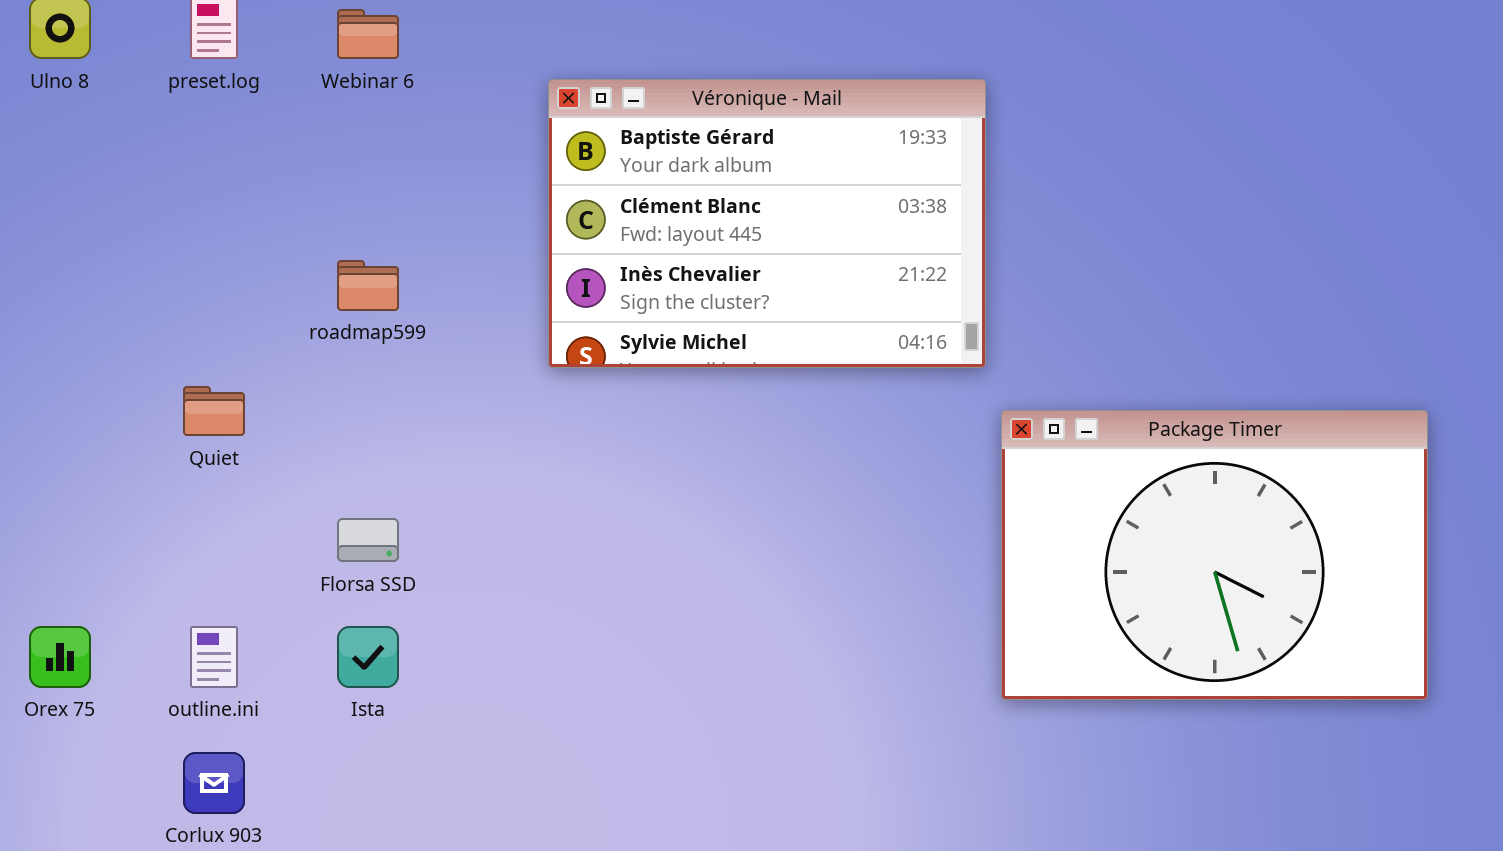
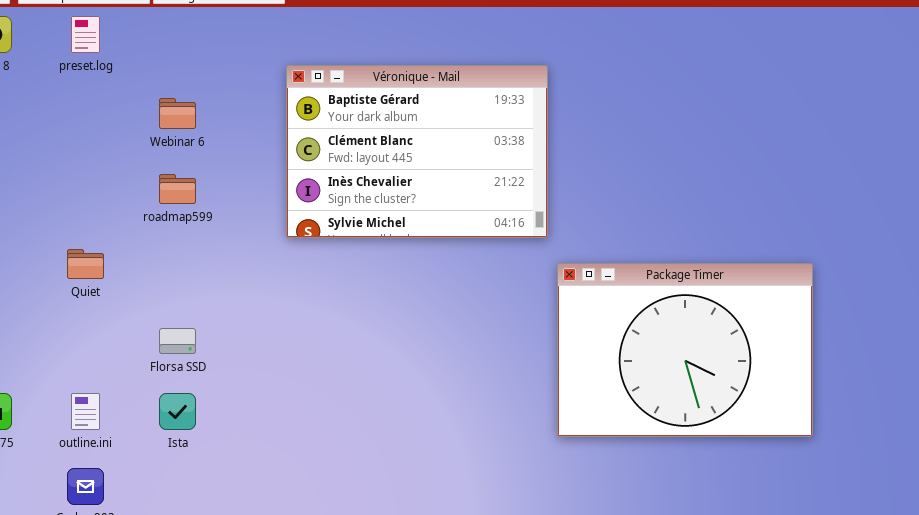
Webinar 6: [337,9,399,59] -> [159,98,196,129], moved

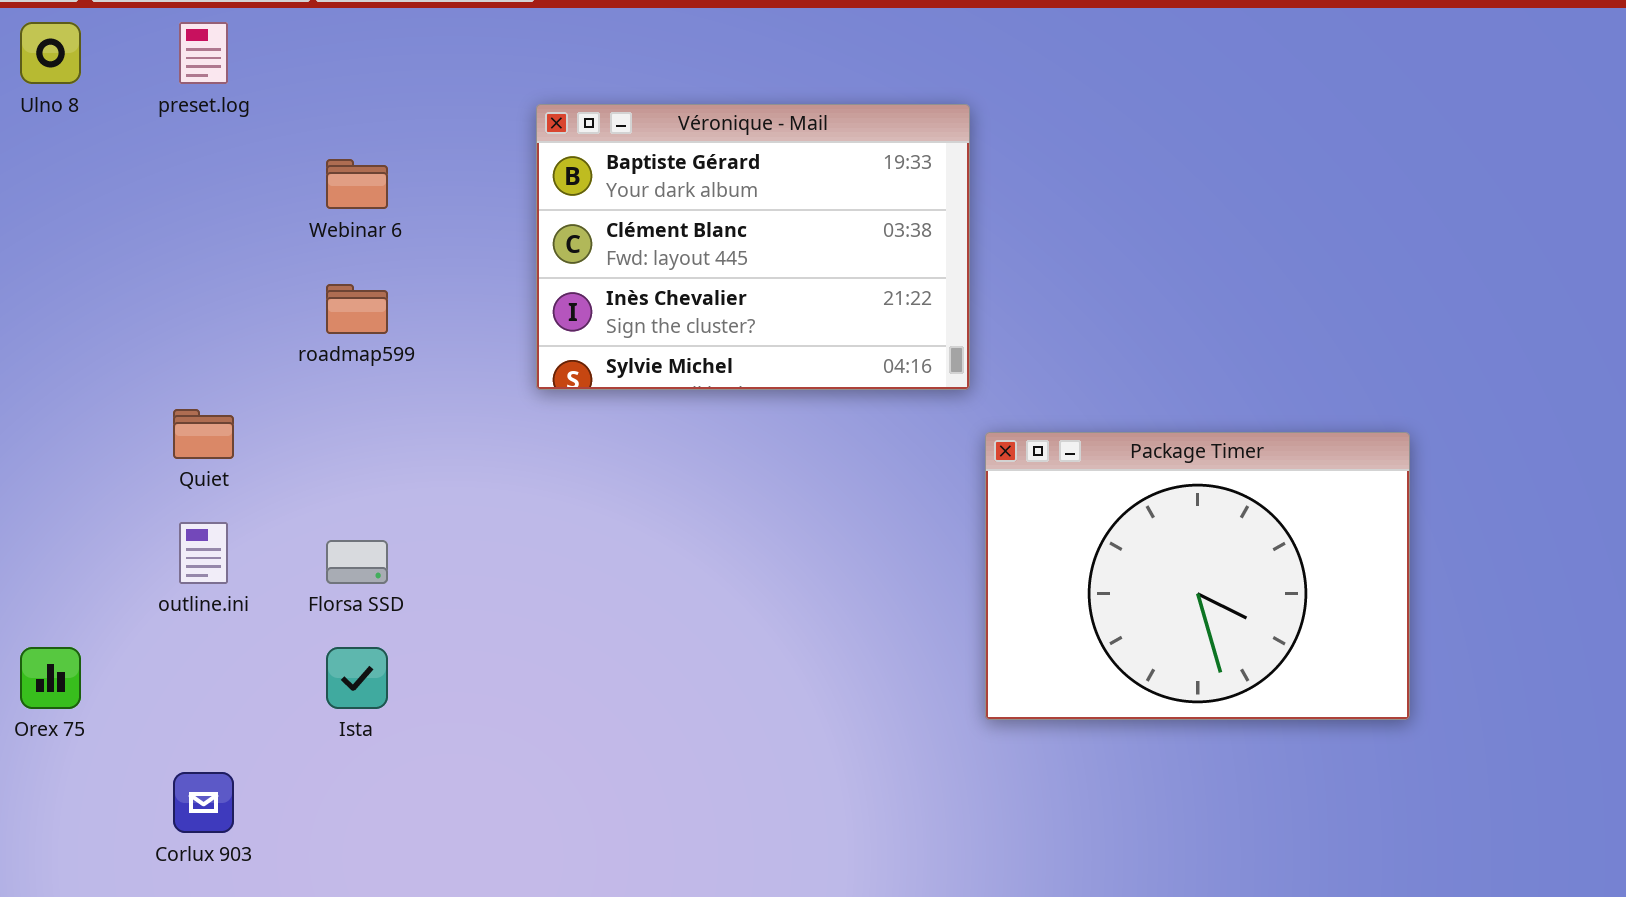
outline.ini: [71,393,100,430] -> [179,522,228,584], moved

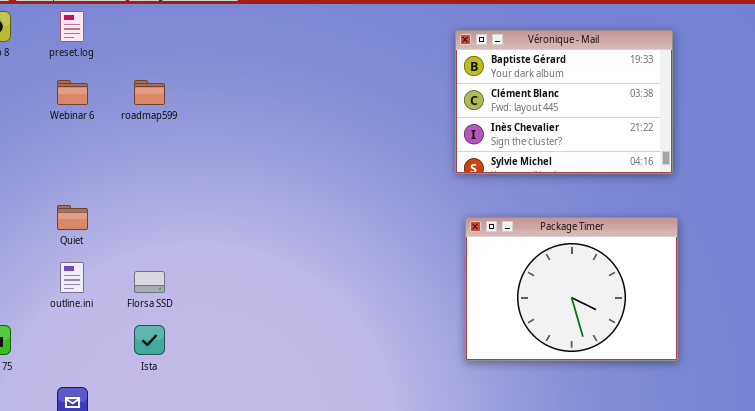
Véronique - Mail: [536,104,970,390] -> [455,30,673,174], moved
Webinar 6: [326,159,388,209] -> [57,80,88,105], moved
roadmap599: [326,284,388,334] -> [134,80,165,105], moved

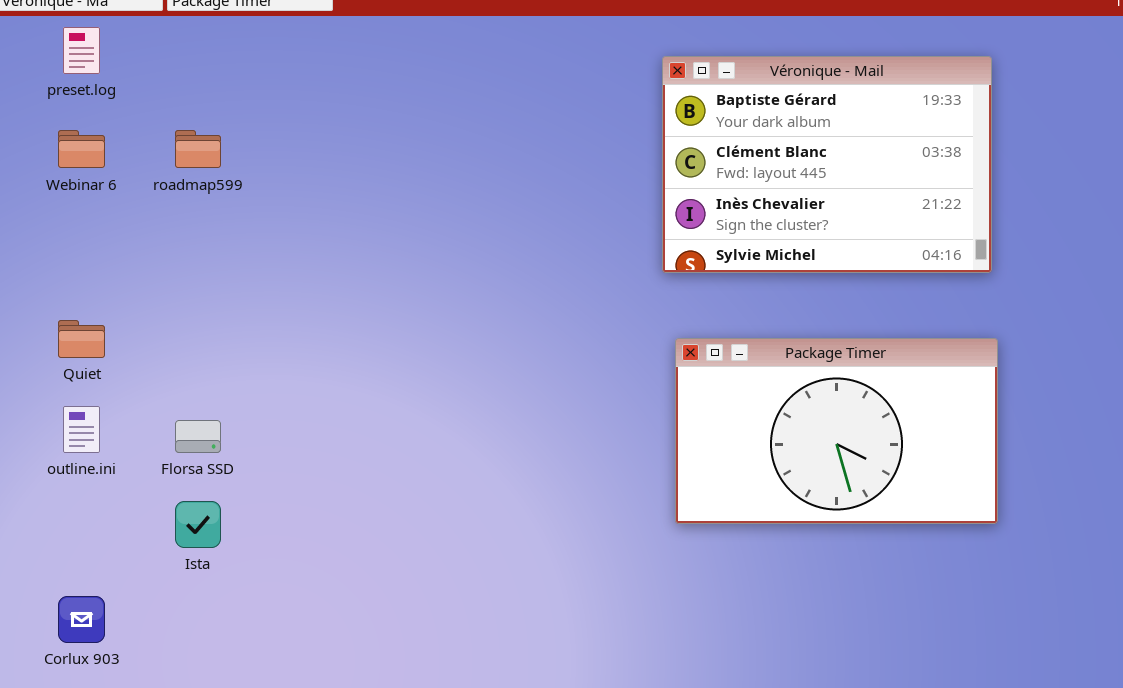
Package Timer: [465,217,678,361] -> [675,338,998,524], resized

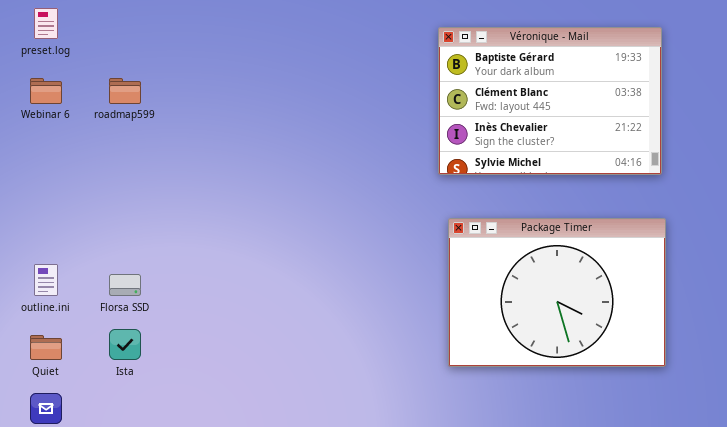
Quiet: [58,320,105,358] -> [30,335,62,360], moved
Package Timer: [675,338,998,524] -> [448,218,666,367], resized

